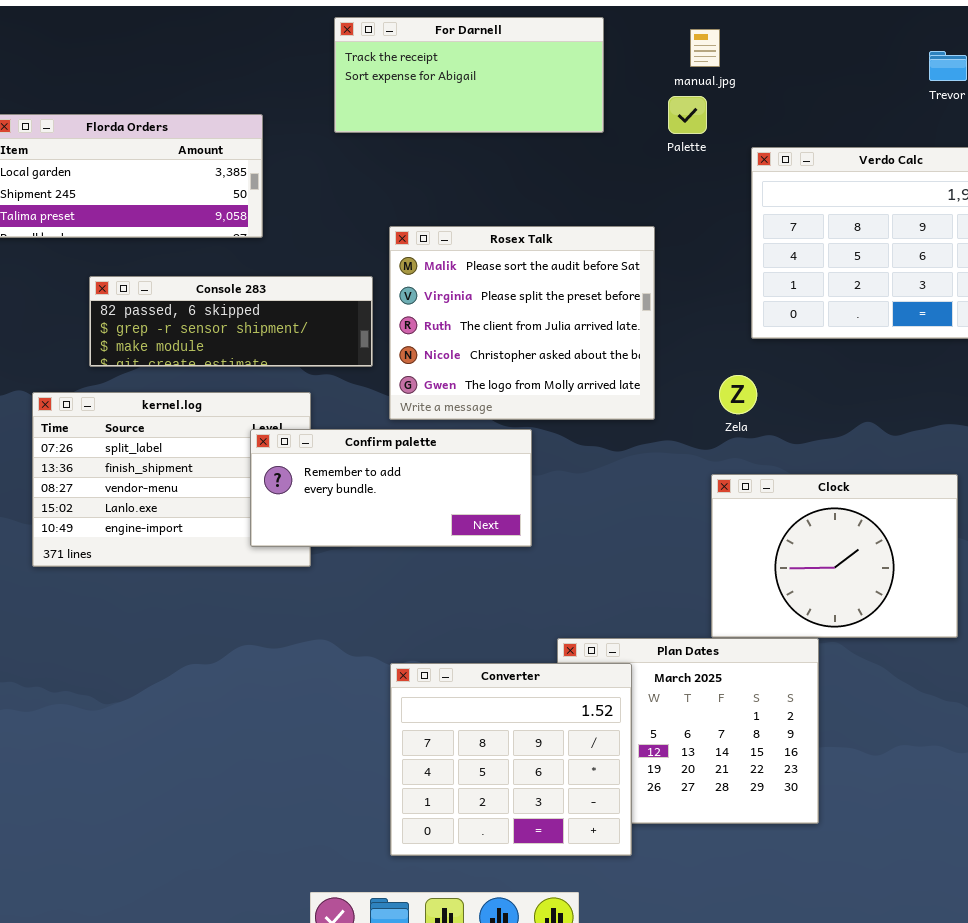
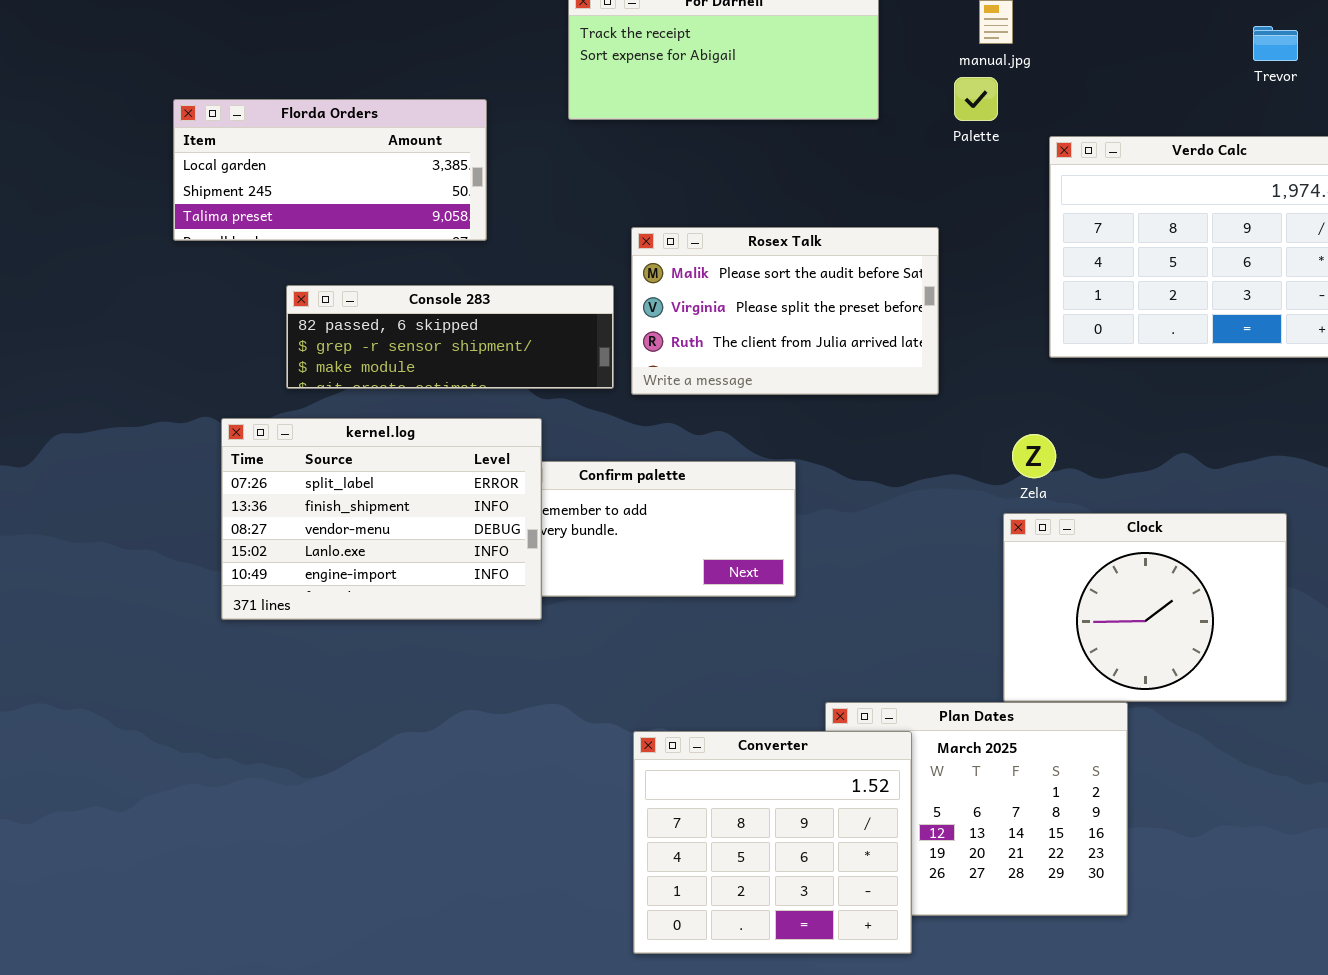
Rosex Talk: [389,226,655,420] -> [631,227,939,395], resized
Zela: [719,375,757,414] -> [1012,434,1056,478], moved
kernel.log: [32,392,311,567] -> [221,418,542,620], raised

